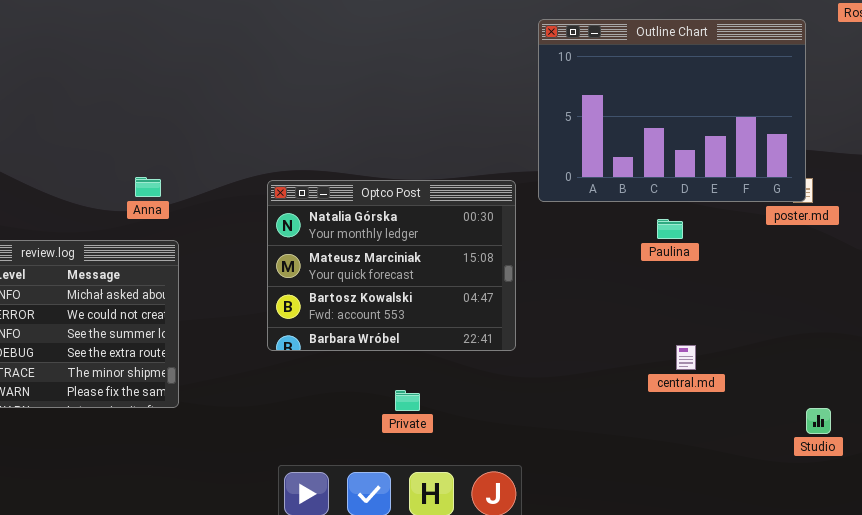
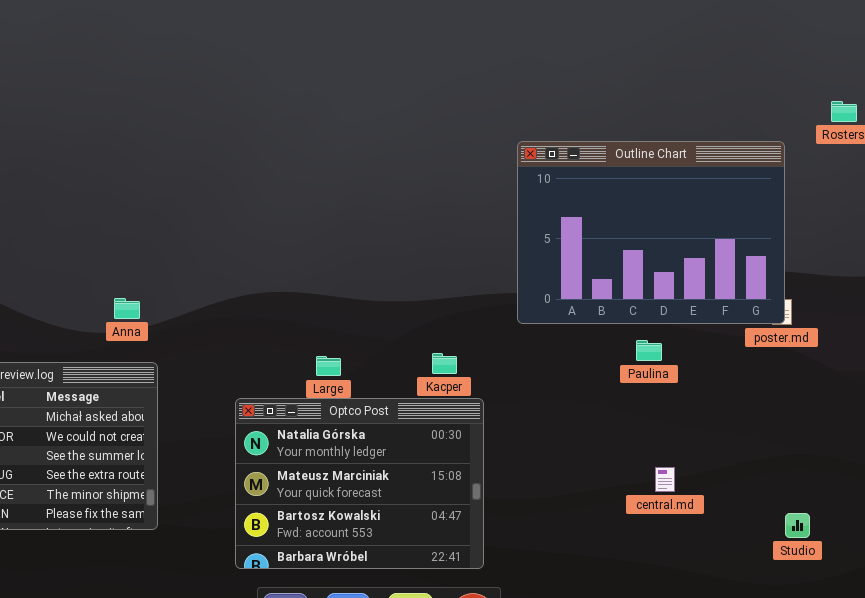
Optco Post: [267,180,516,351] -> [235,398,484,569], moved
Studio: [806,408,831,434] -> [785,513,810,538], moved

